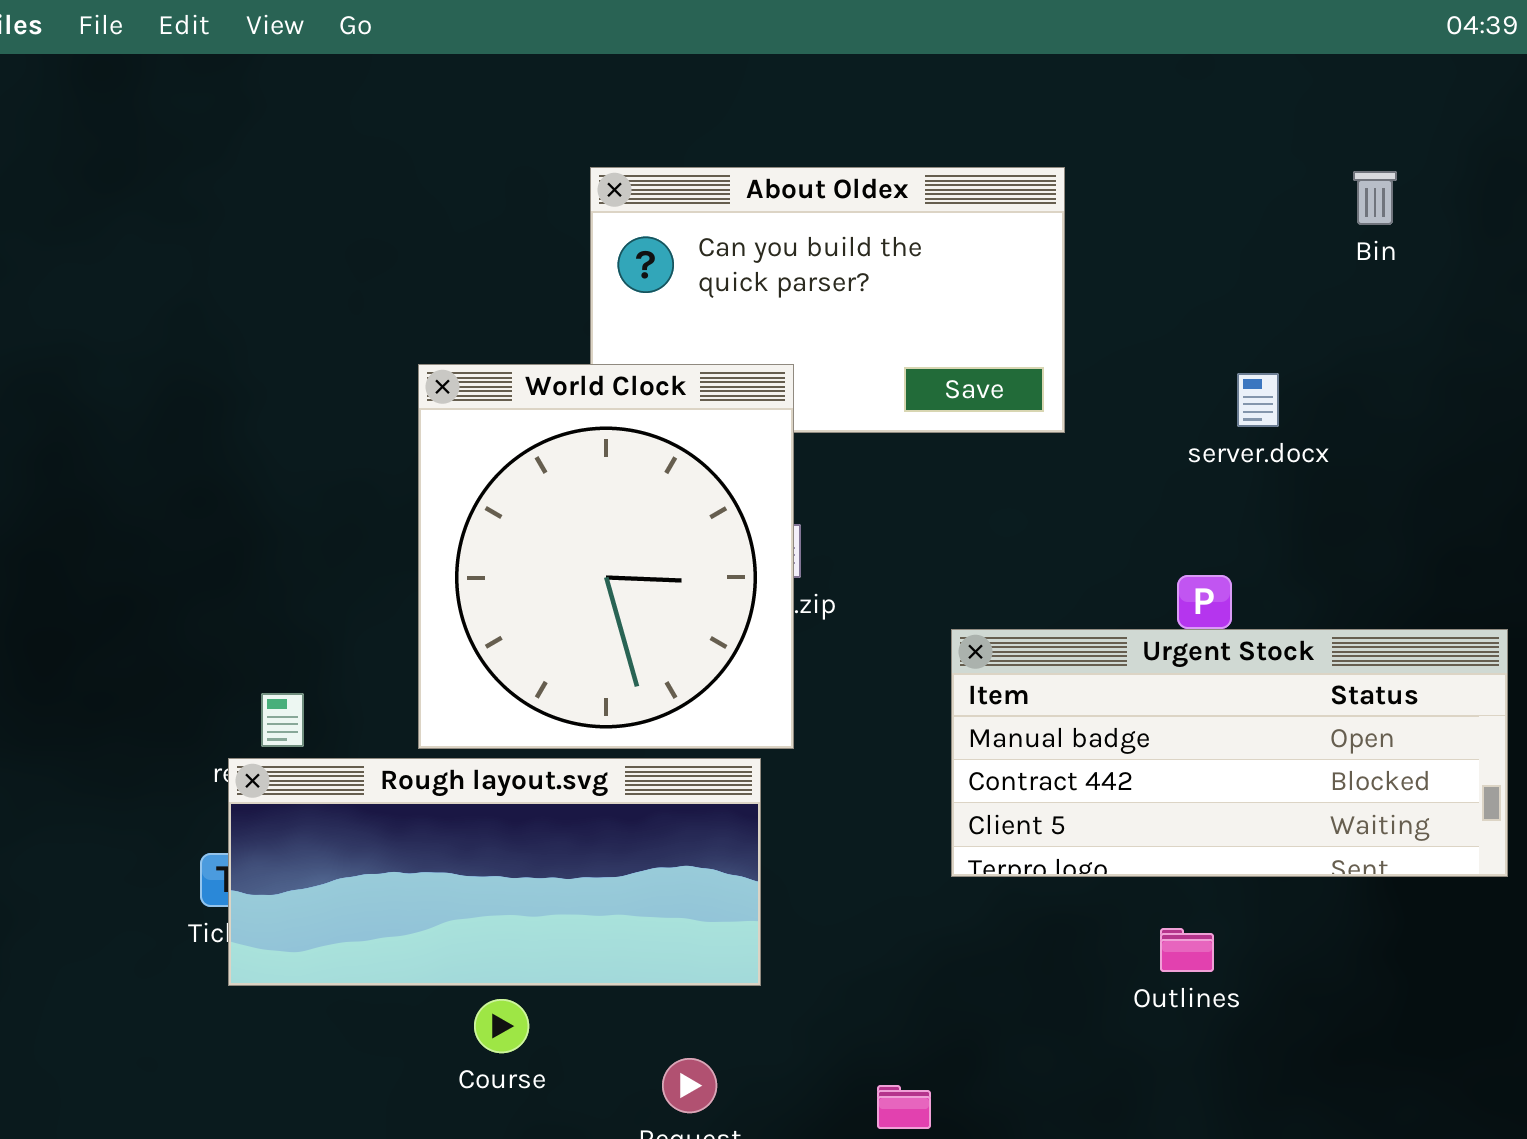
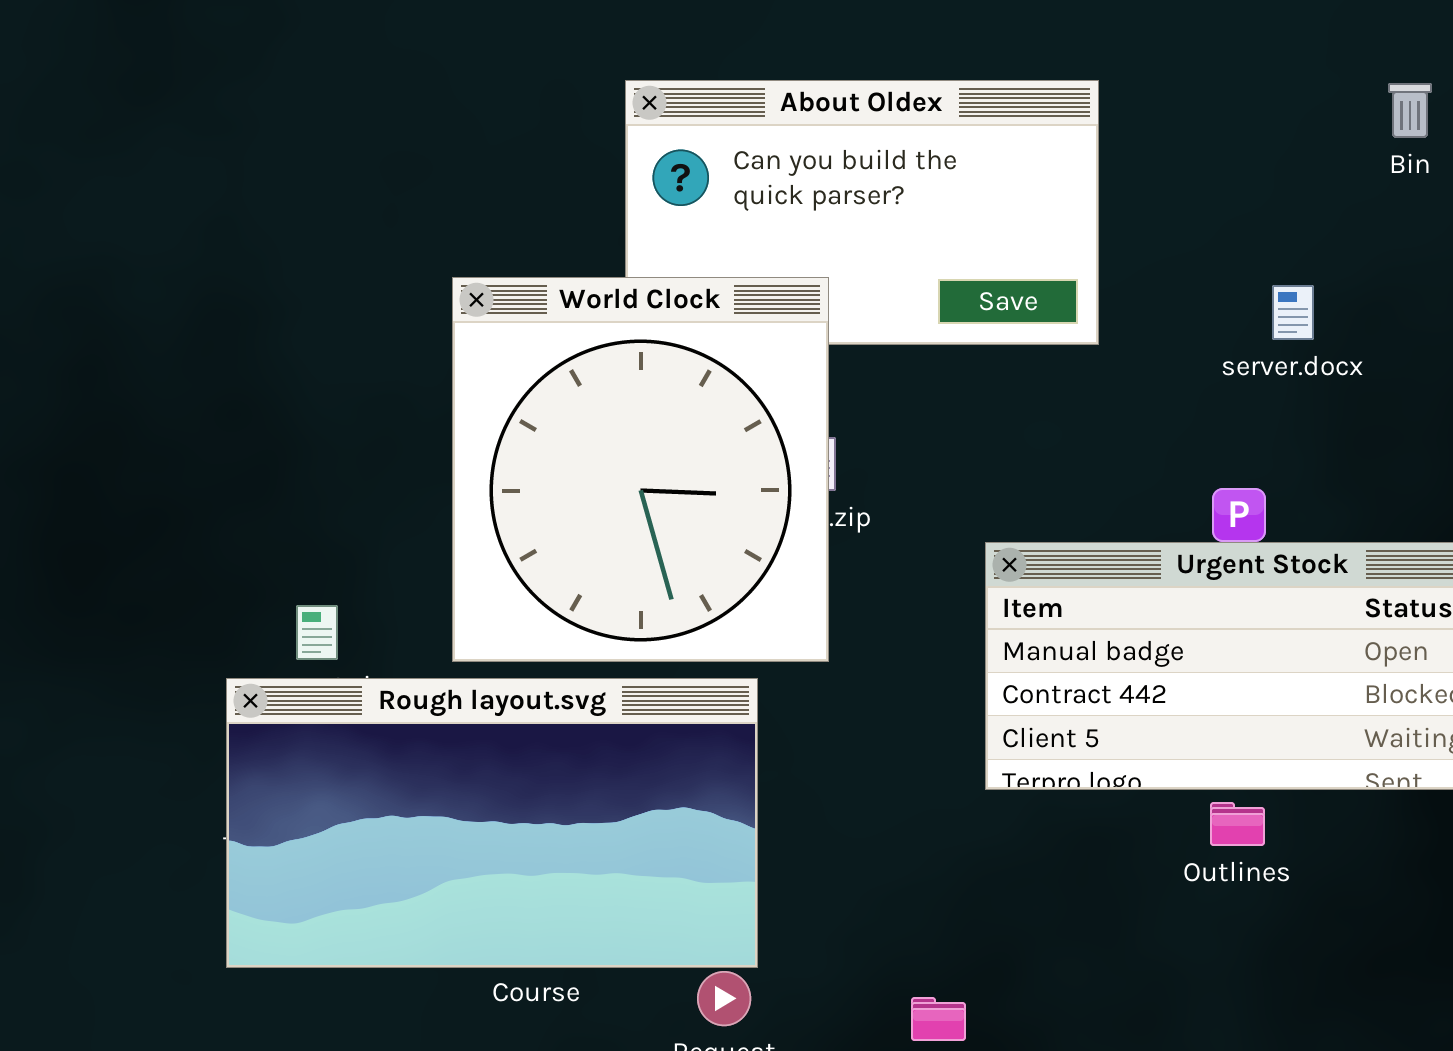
Rough layout.svg: [228,758,761,986] -> [226,678,758,968], moved, resized
Outlines: [1160,928,1214,972] -> [1210,802,1265,846], moved

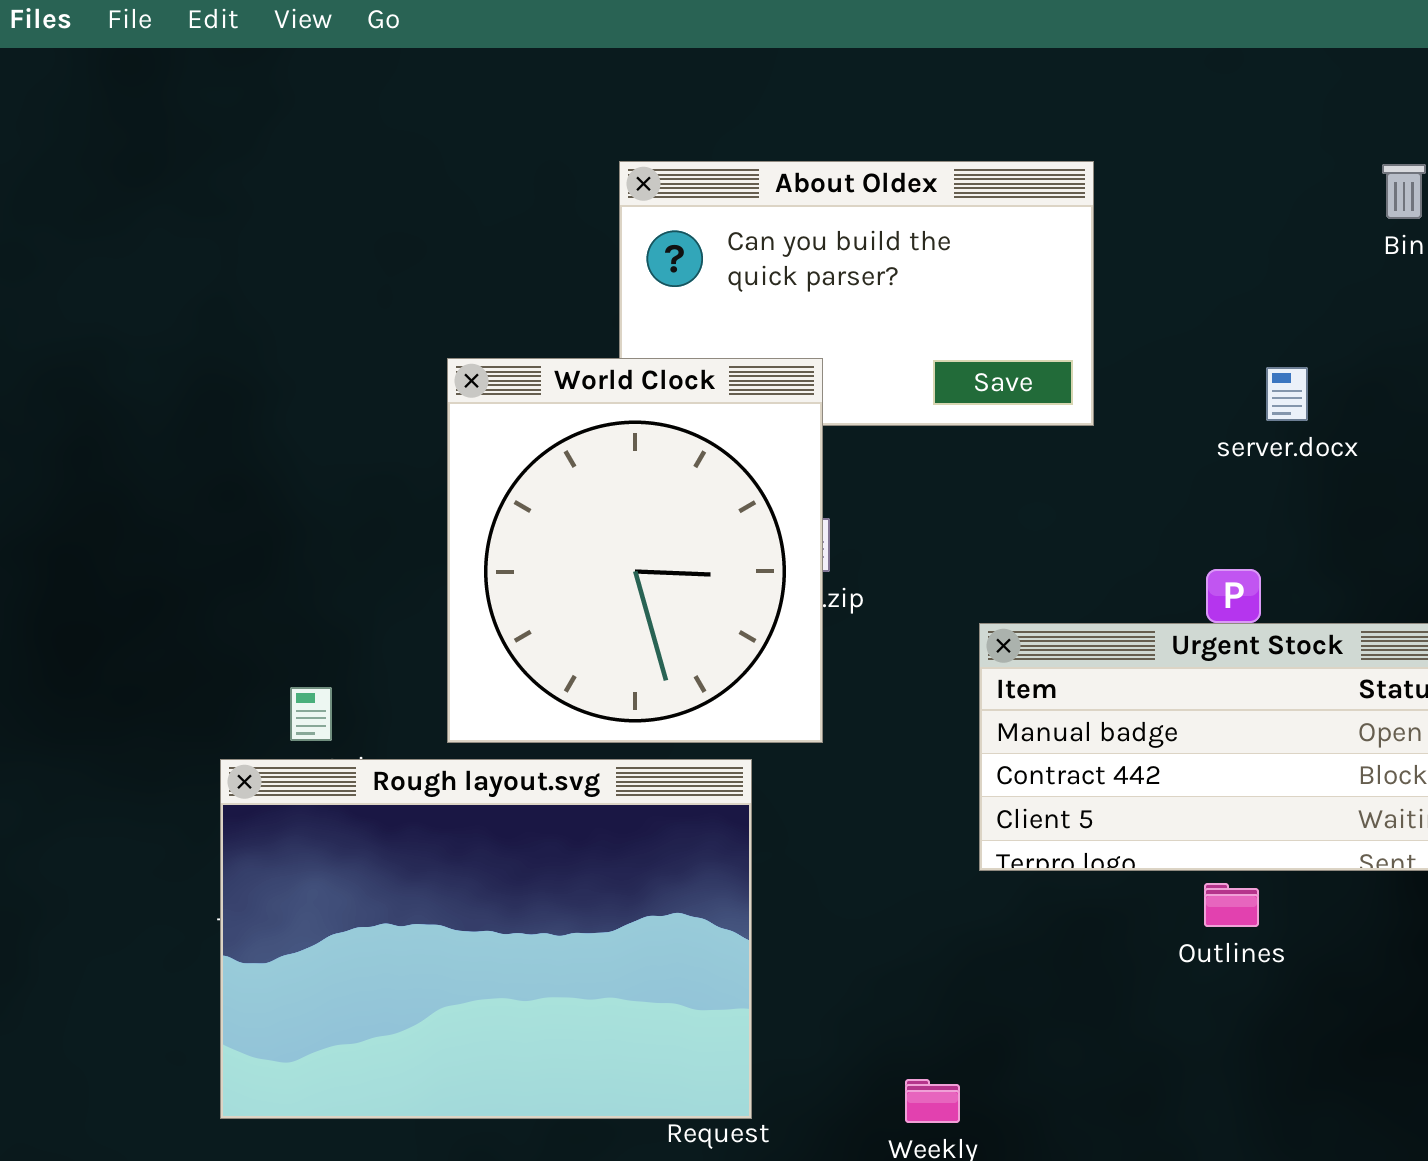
Rough layout.svg: [226,678,758,968] -> [220,759,752,1119], resized

